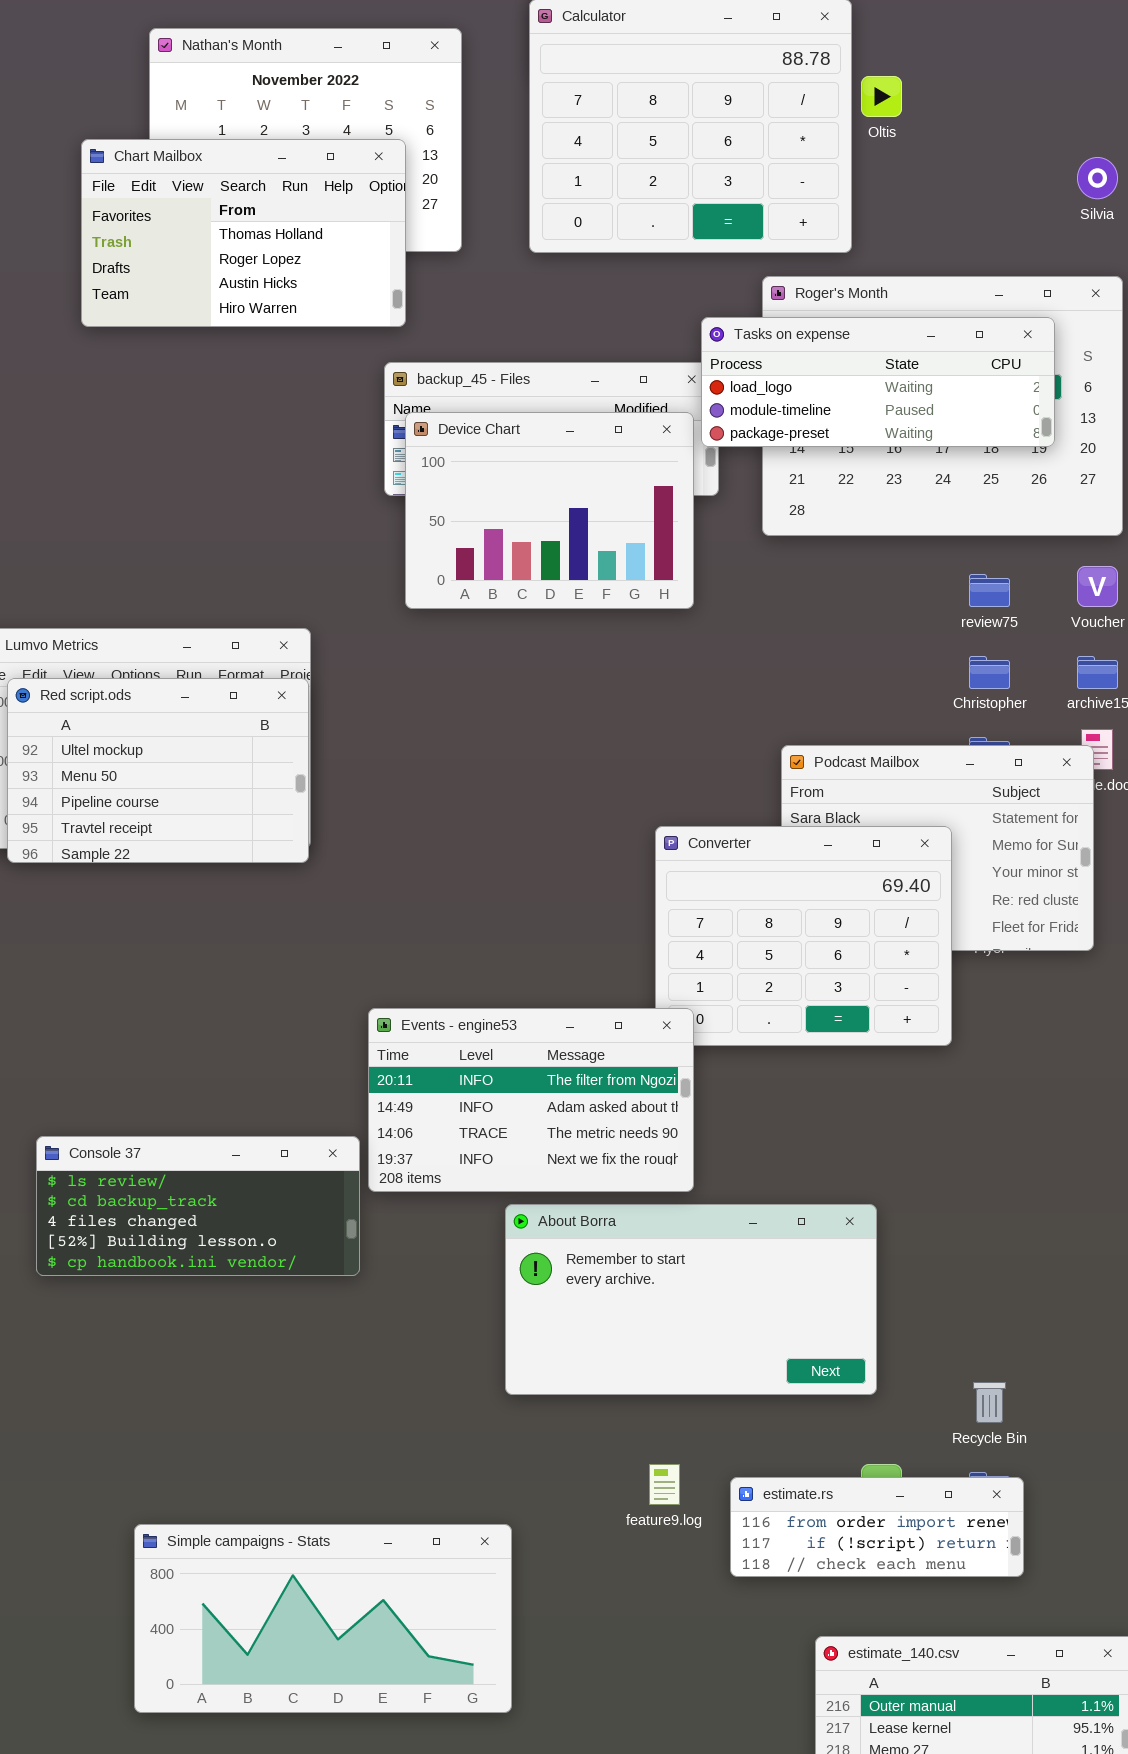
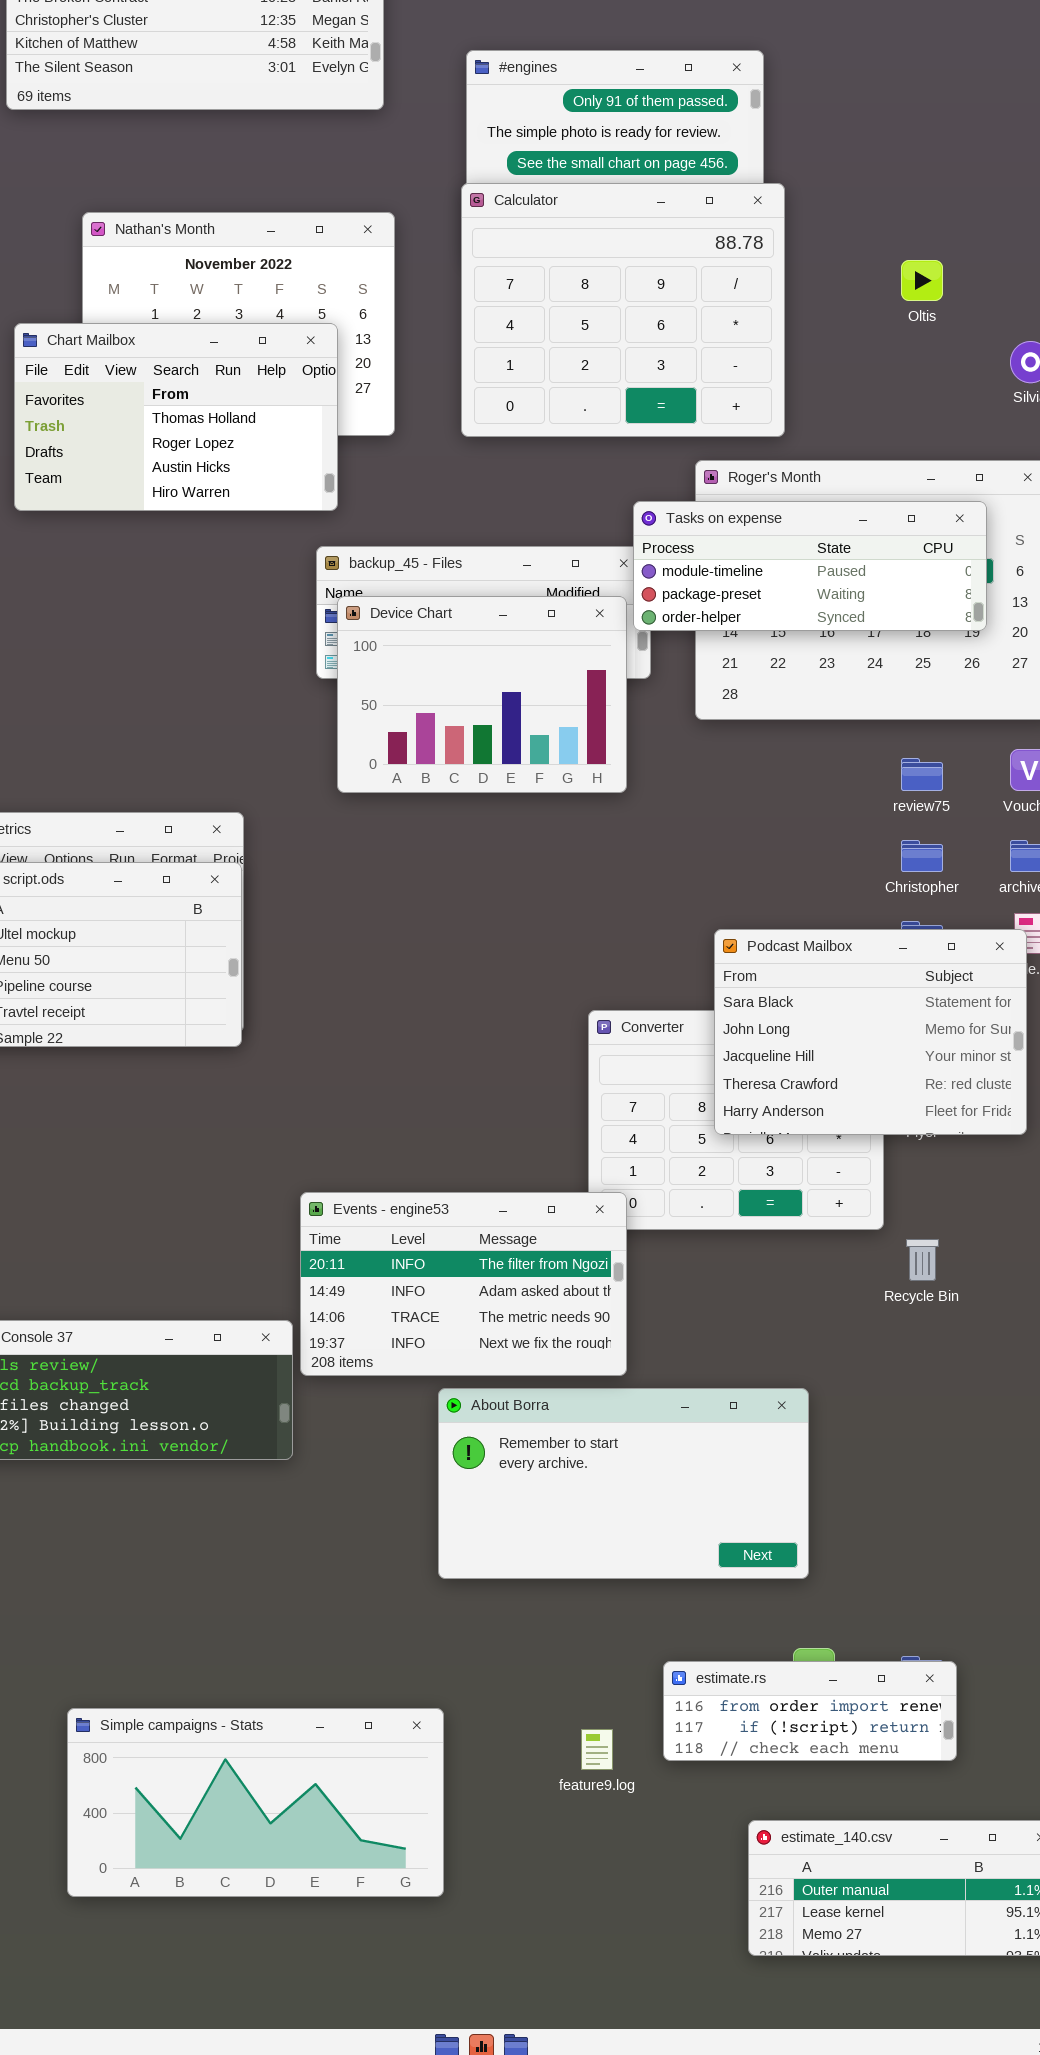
Oltis: [861,76,902,117] -> [901,260,943,301], moved
Tasks on expense: [701,317,1055,447] -> [633,501,987,631], scrolled down 1 row
Podcast Mailbox: [781,745,1094,951] -> [714,929,1027,1135], raised
Recycle Bin: [973,1382,1006,1423] -> [906,1239,939,1281], moved
feature9.log: [649,1464,680,1505] -> [581,1729,613,1770], moved

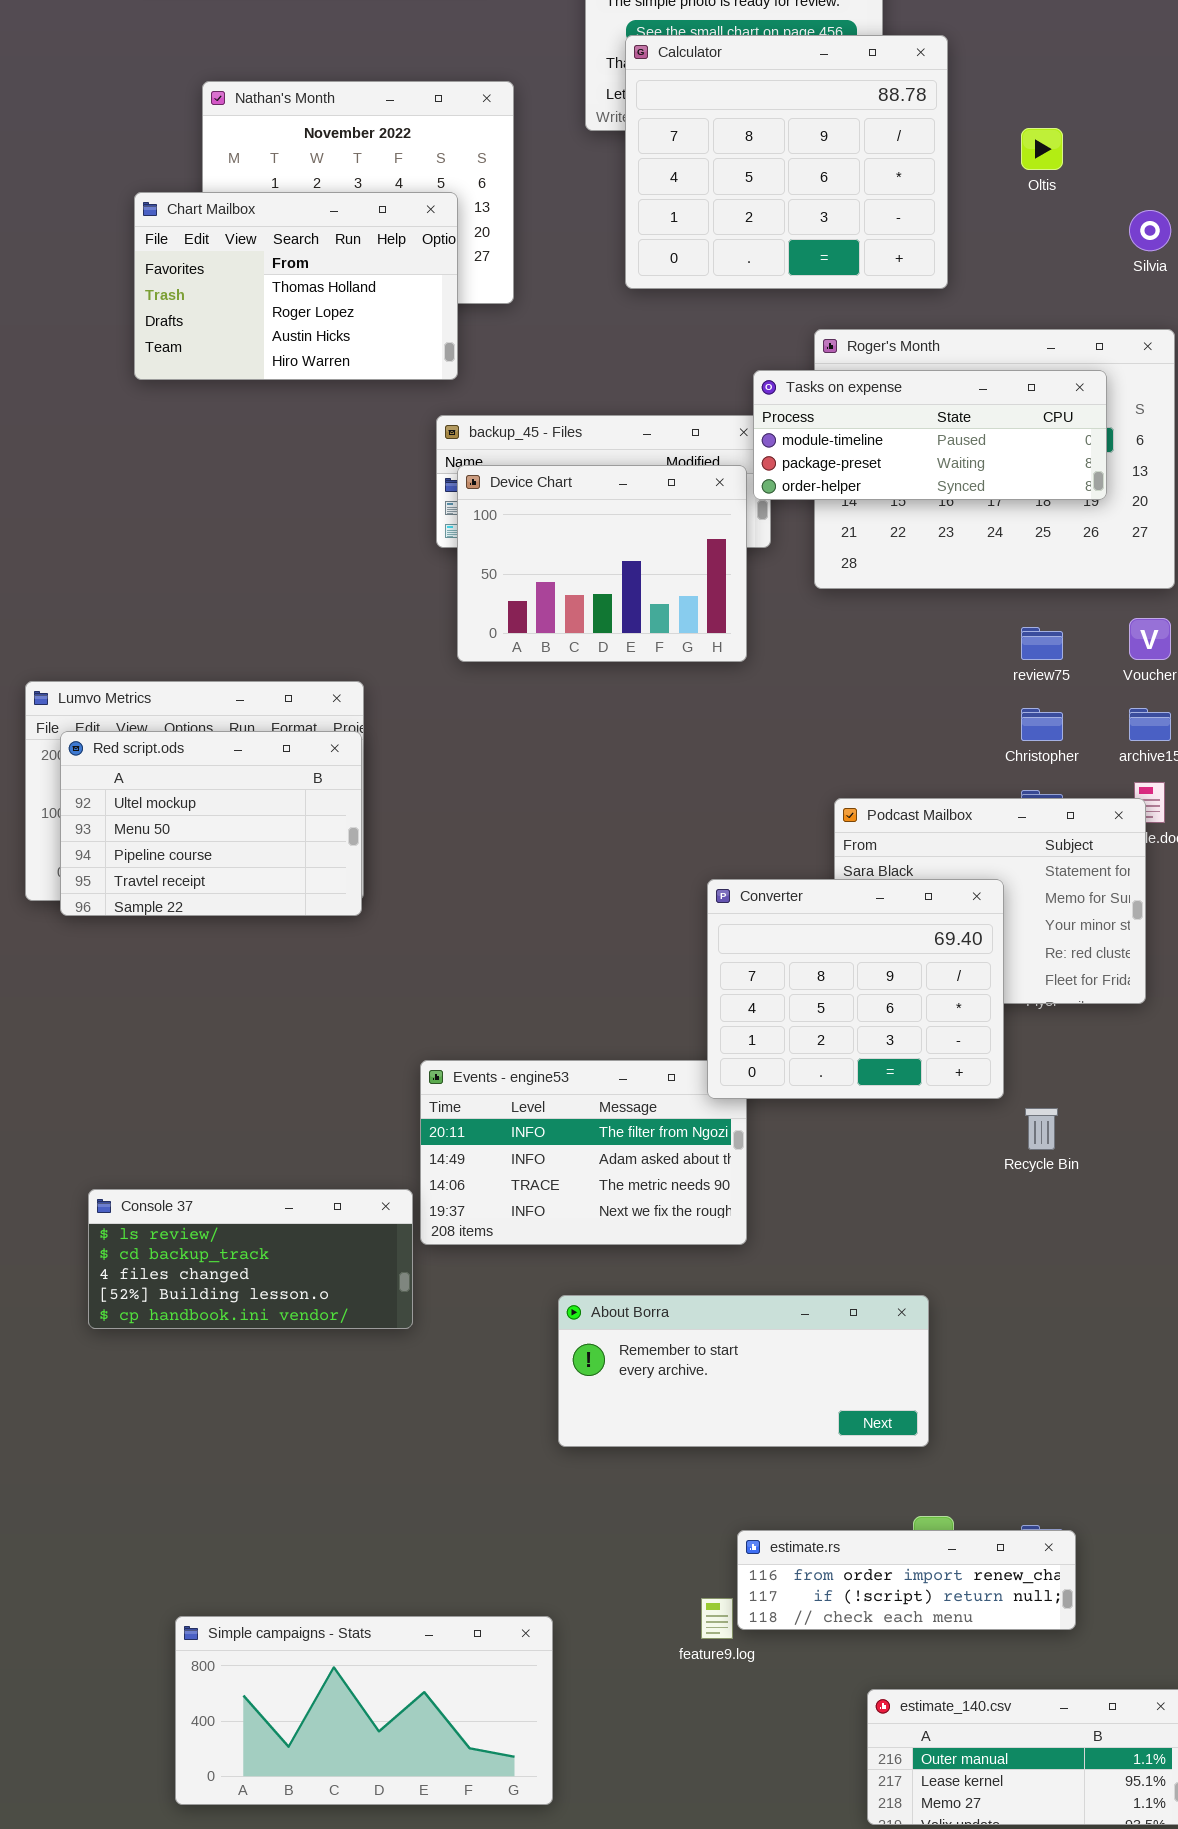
Calculator: [461,183,785,437] -> [625,35,948,289], moved
Converter: [588,1010,884,1230] -> [707,879,1004,1099], raised
About Borra: [438,1388,809,1579] -> [558,1295,929,1447], resized
estimate.rs: [663,1661,957,1761] -> [737,1530,1076,1630], resized
Simple campaigns - Stats: [67,1708,444,1897] -> [175,1616,553,1805], moved

